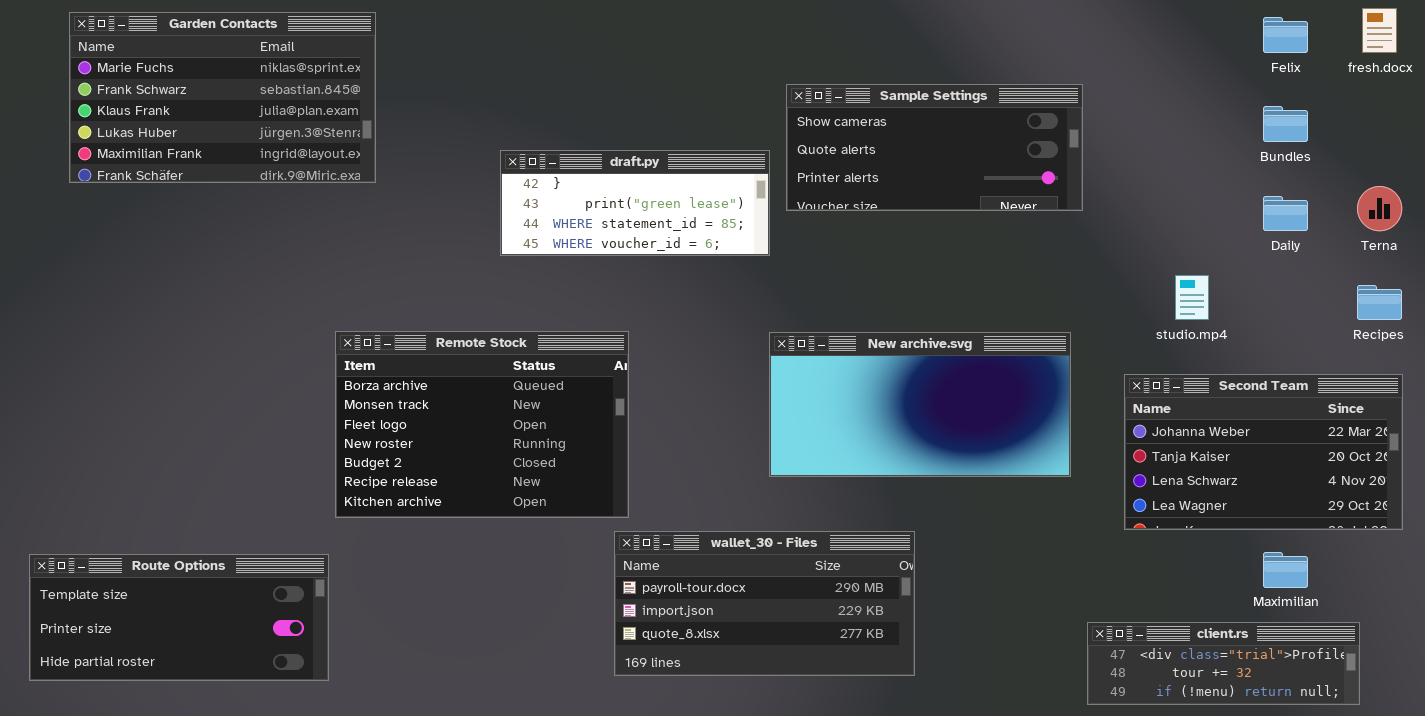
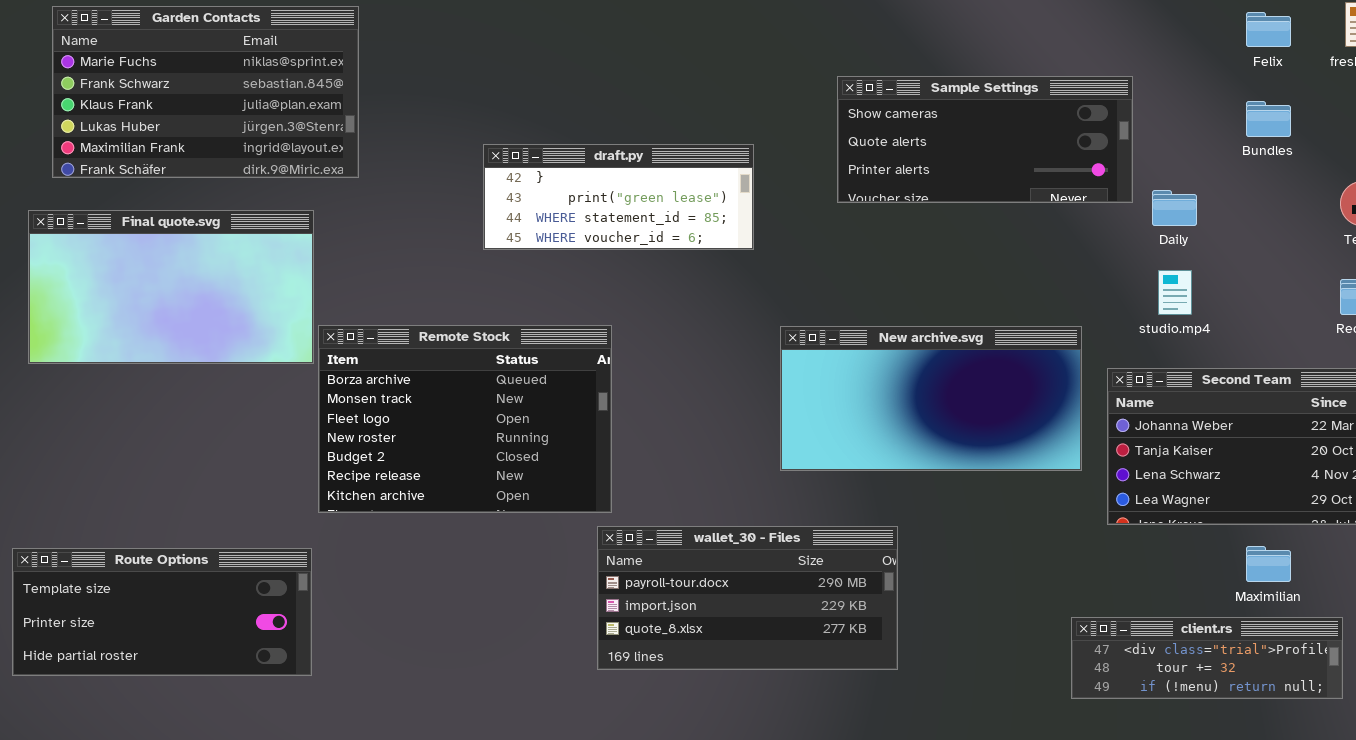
Sample Settings: [786,84,1083,211] -> [837,76,1133,203], moved
Daily: [1263,196,1308,231] -> [1152,190,1197,226], moved
Final quote.svg: none -> [28,210,314,364], opened
New archive.svg: [769,332,1071,477] -> [780,326,1082,471], moved

